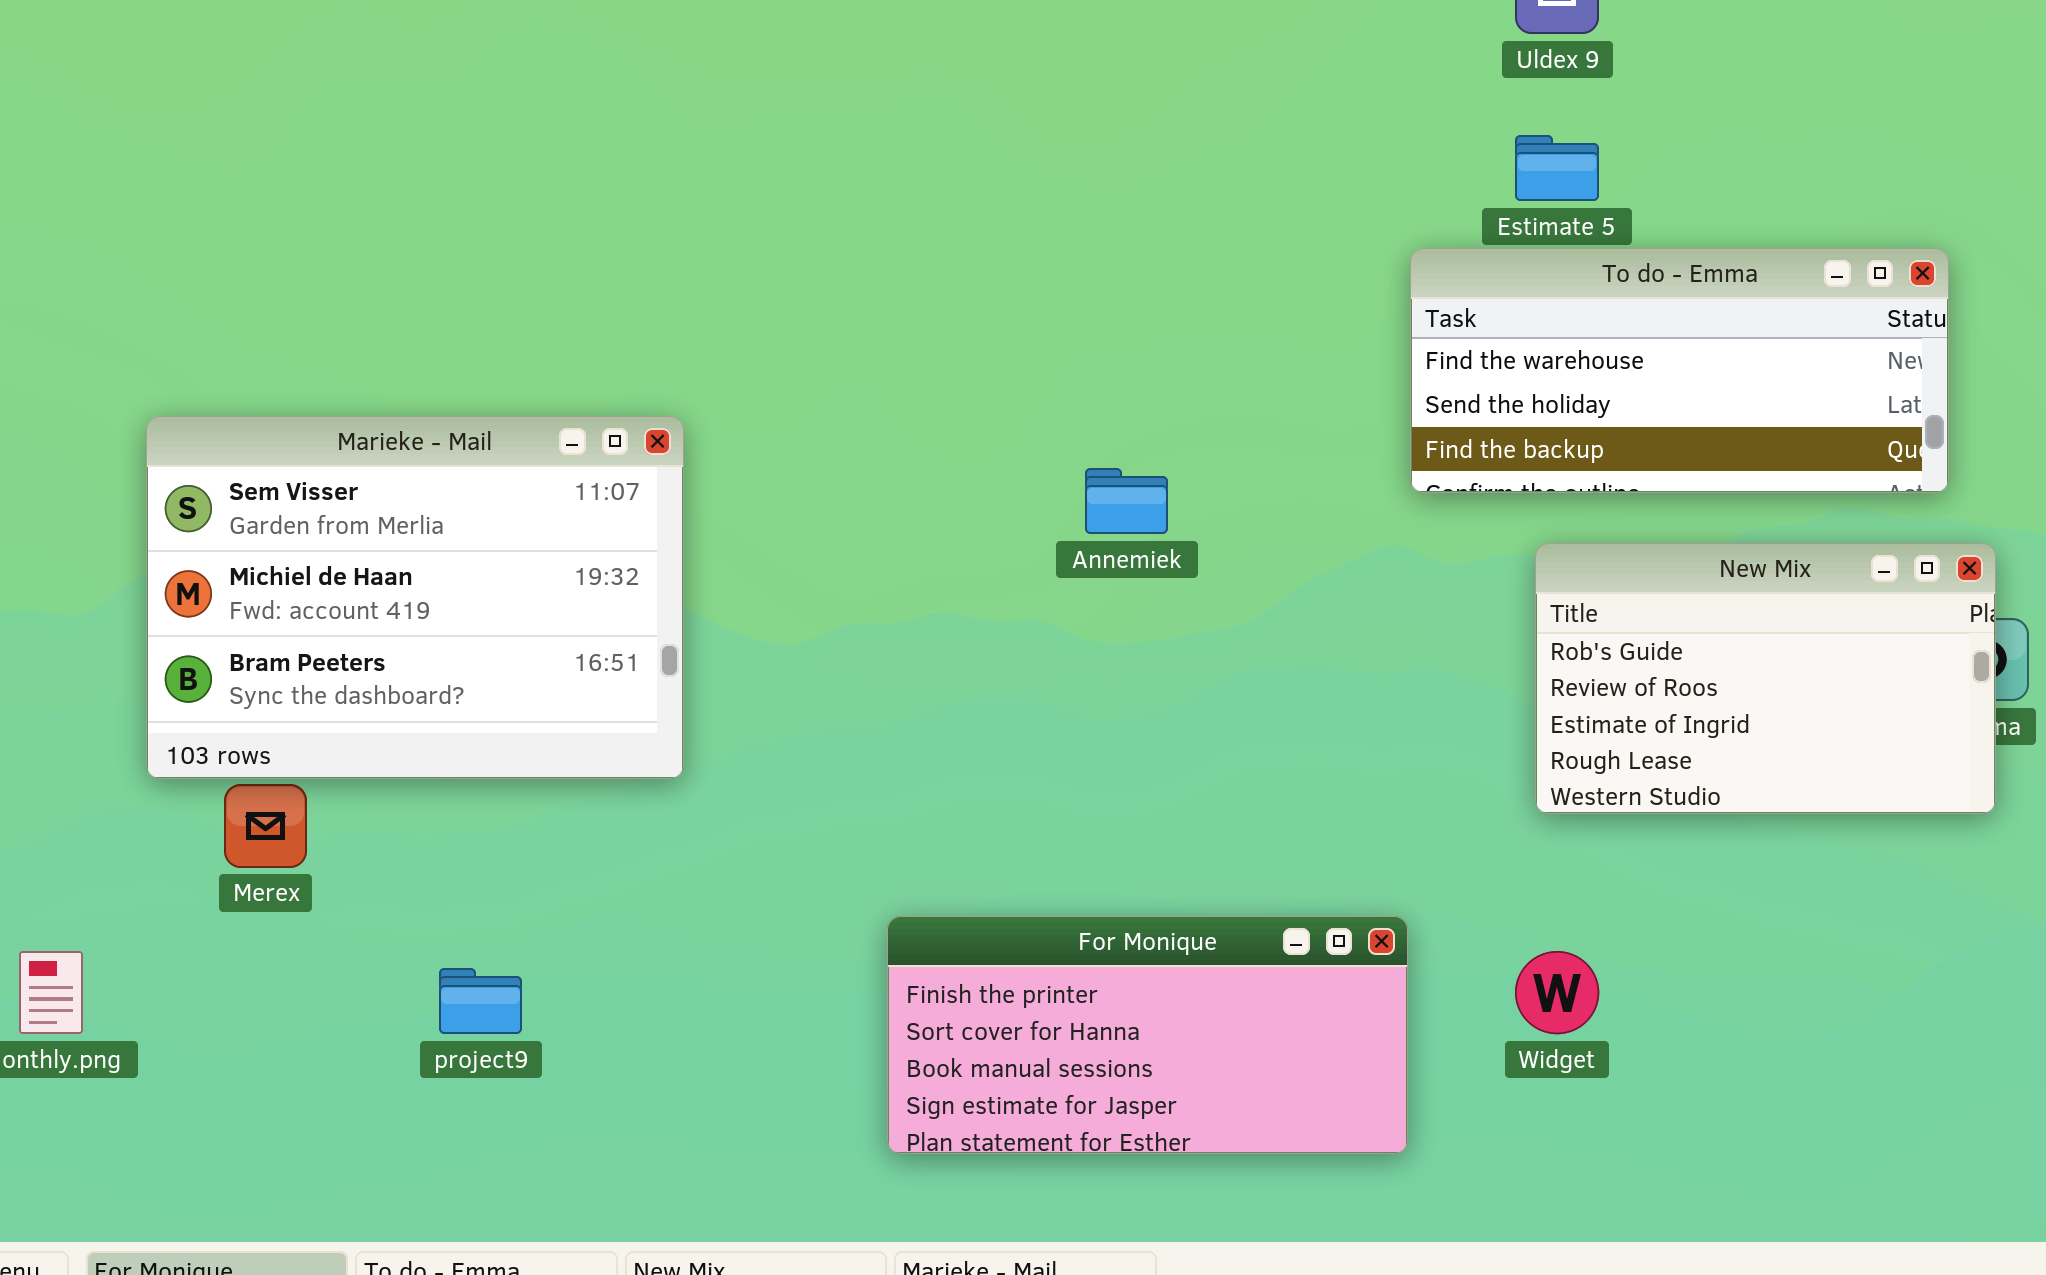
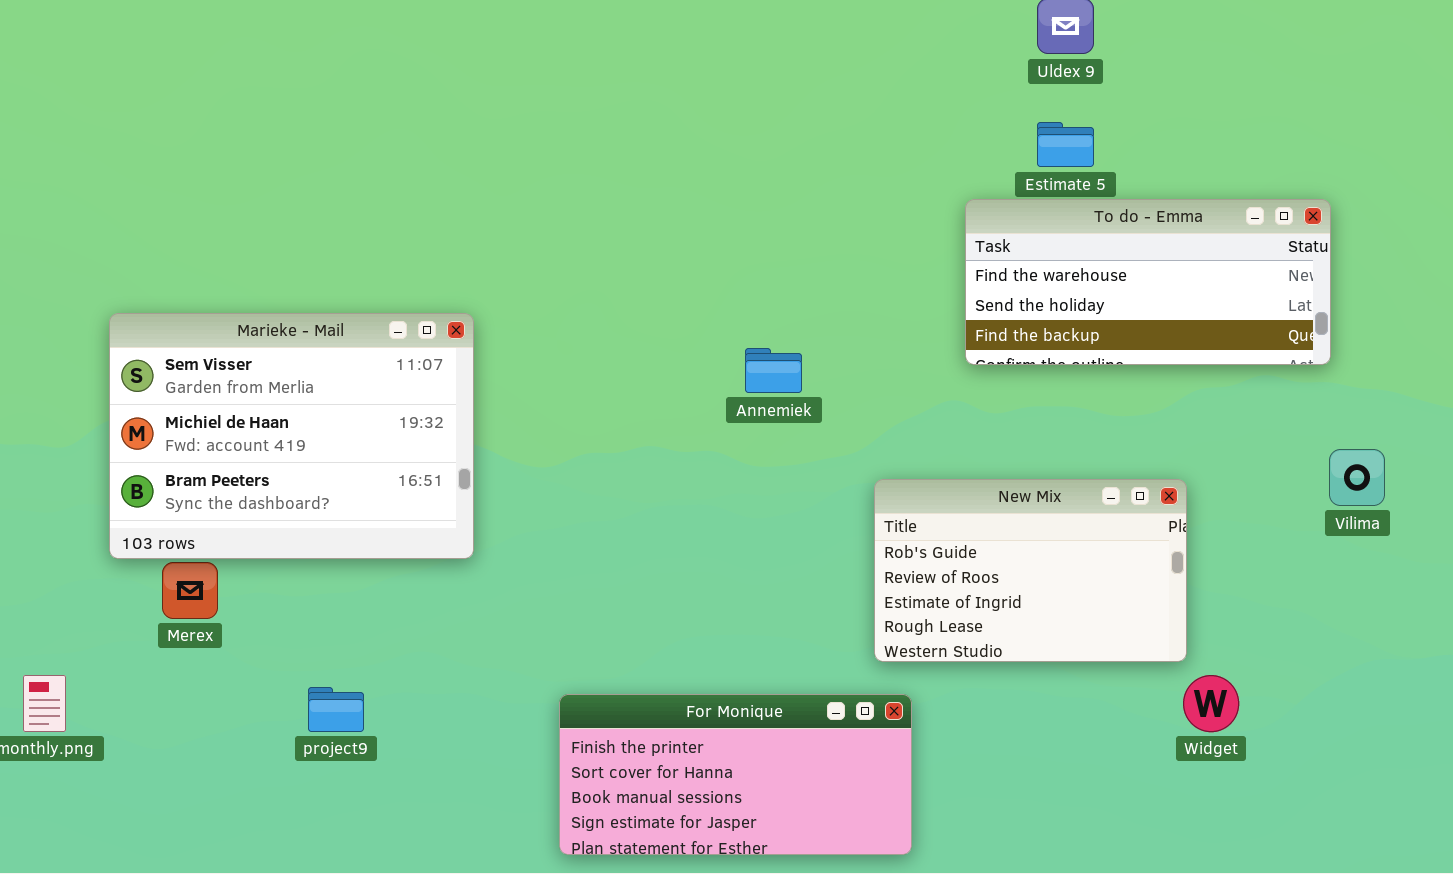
New Mix: [1535,543,1996,814] -> [874,479,1187,662], moved
For Monique: [887,916,1408,1154] -> [559,694,912,855], moved
Widget: [1515,951,1599,1034] -> [1183,675,1239,732], moved

